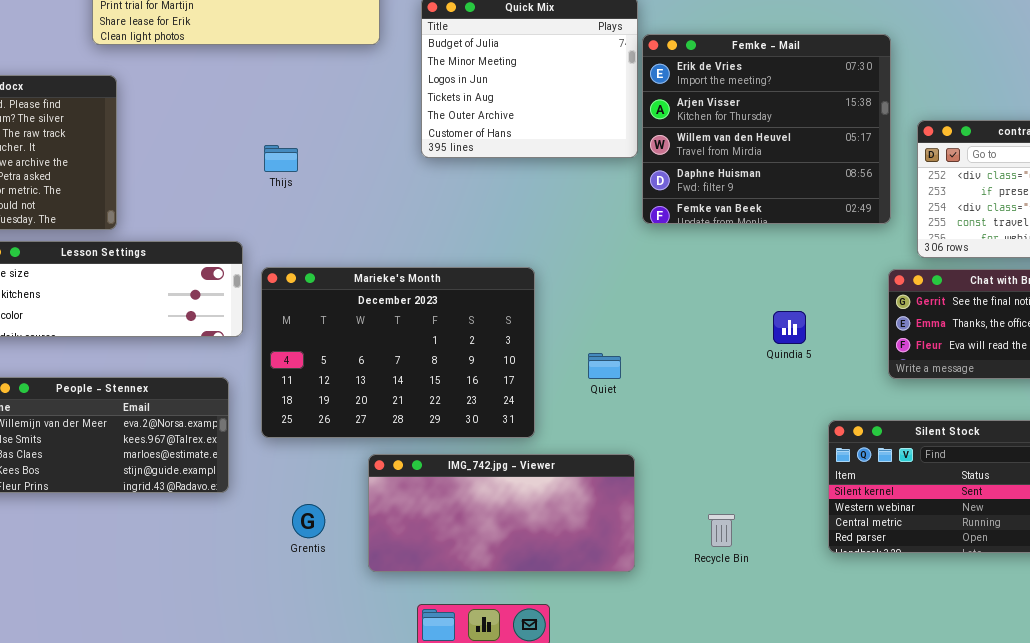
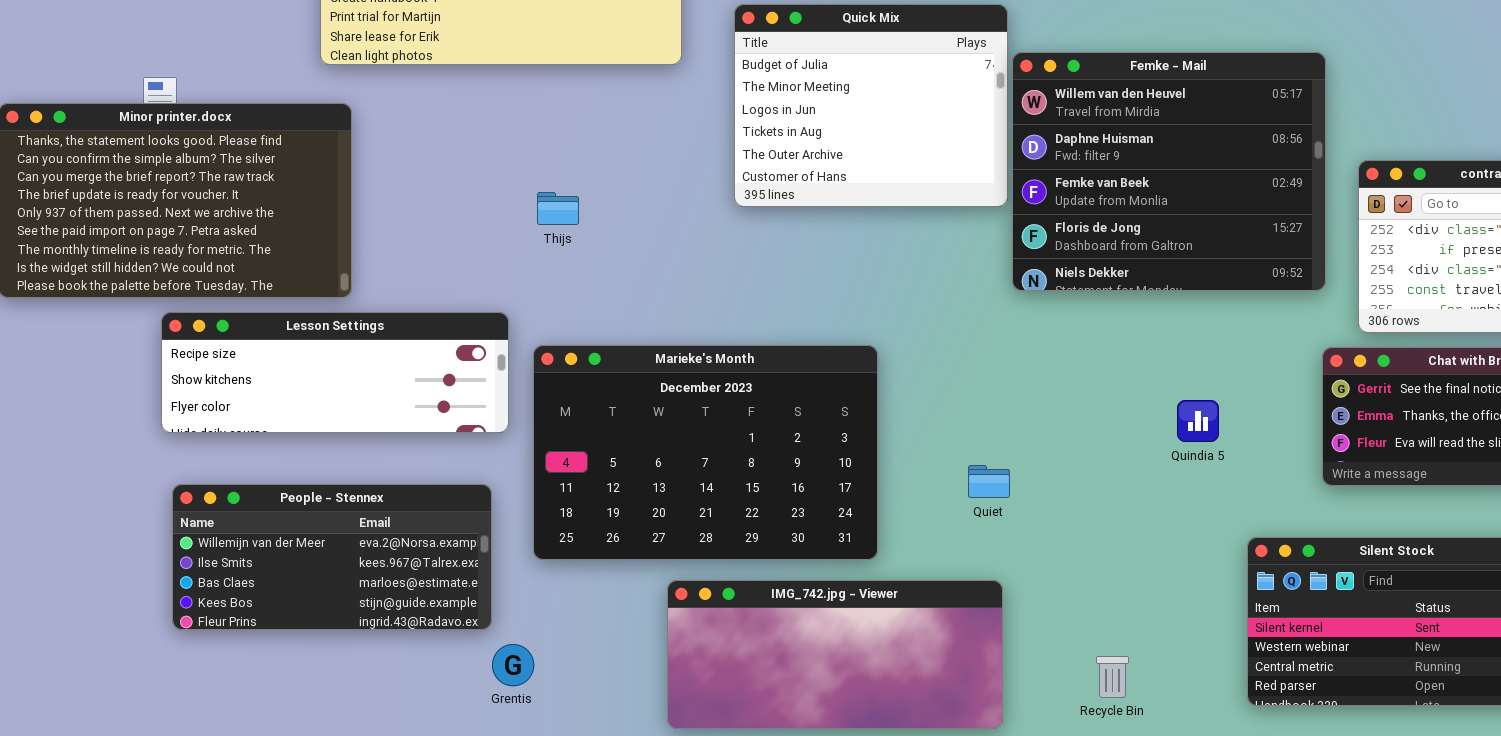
Femke - Mail: [642,34,891,224] -> [1012,52,1326,291], scrolled down 2 rows
Quiet: [588,353,621,379] -> [968,465,1010,498], moved
Grentis: [292,504,325,538] -> [492,644,534,686], moved

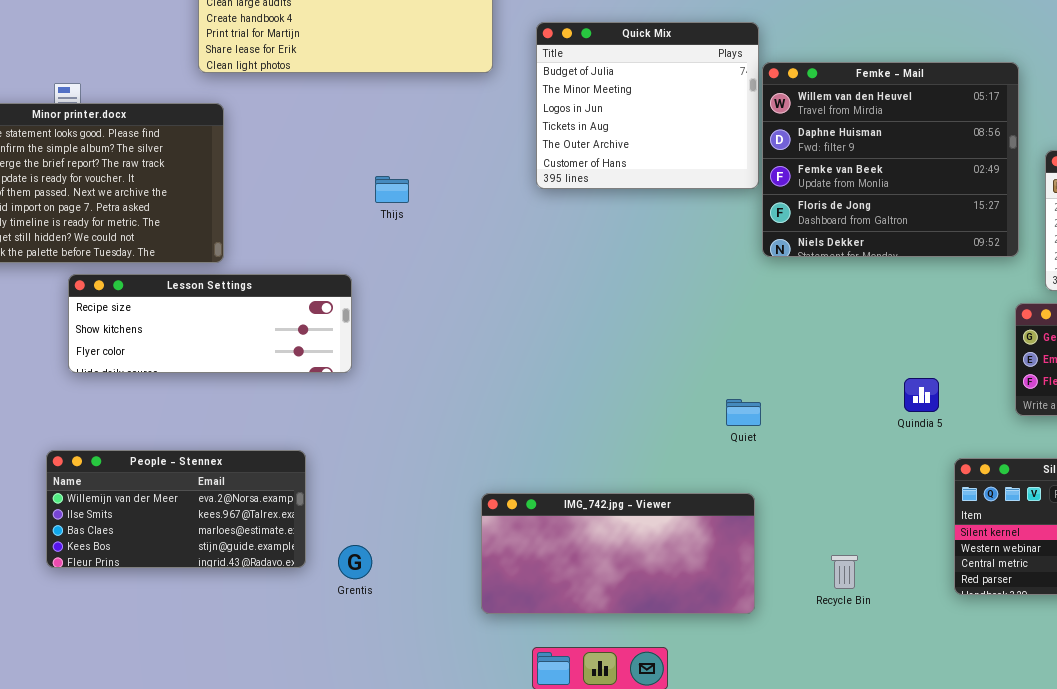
Marieke's Month: [533,345,878,560] -> none, closed
Quindia 5: [1177,400,1219,442] -> [904,378,939,412], moved
People - Stennex: [172,484,492,630] -> [46,450,306,568], moved

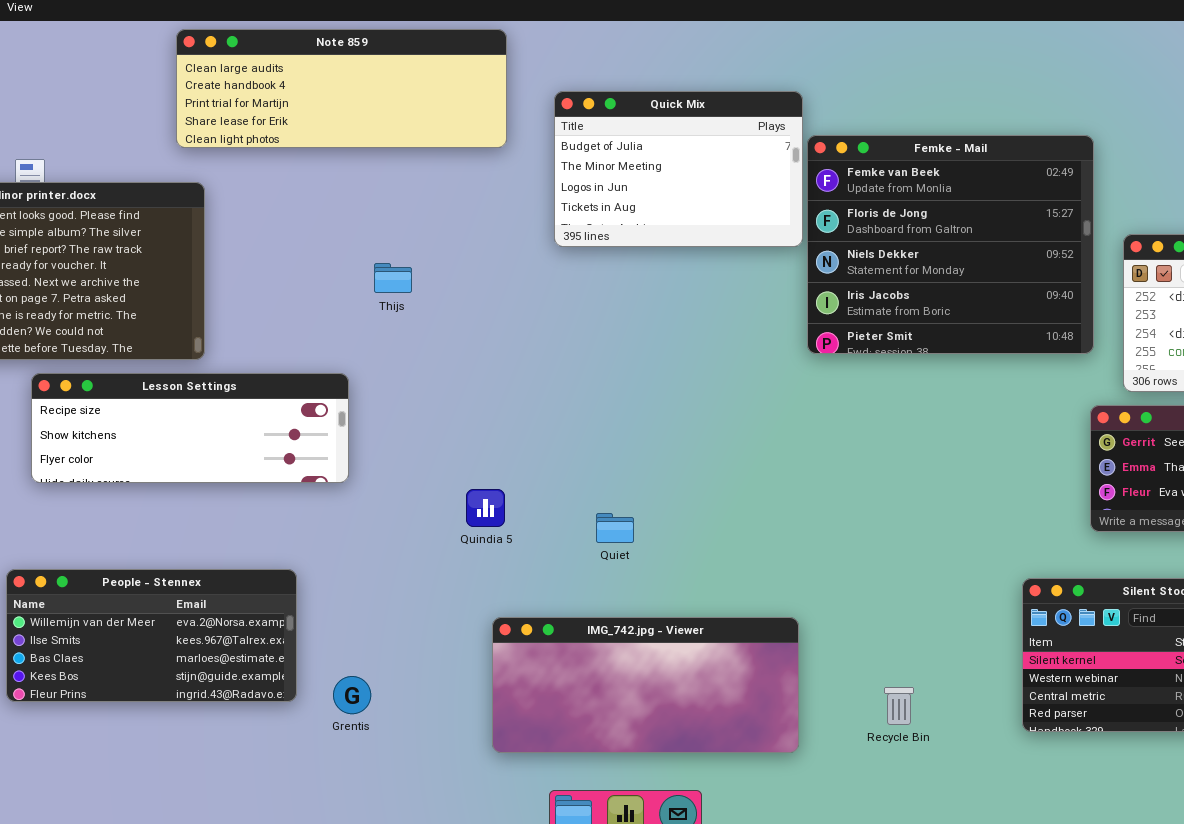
Quick Mix: [536,22,759,189] -> [554,91,803,247], resized
Femke - Mail: [762,62,1019,257] -> [807,135,1094,354], scrolled down 2 rows
Quindia 5: [904,378,939,412] -> [466,489,505,527], moved
Quiet: [726,399,761,426] -> [596,513,634,543], moved

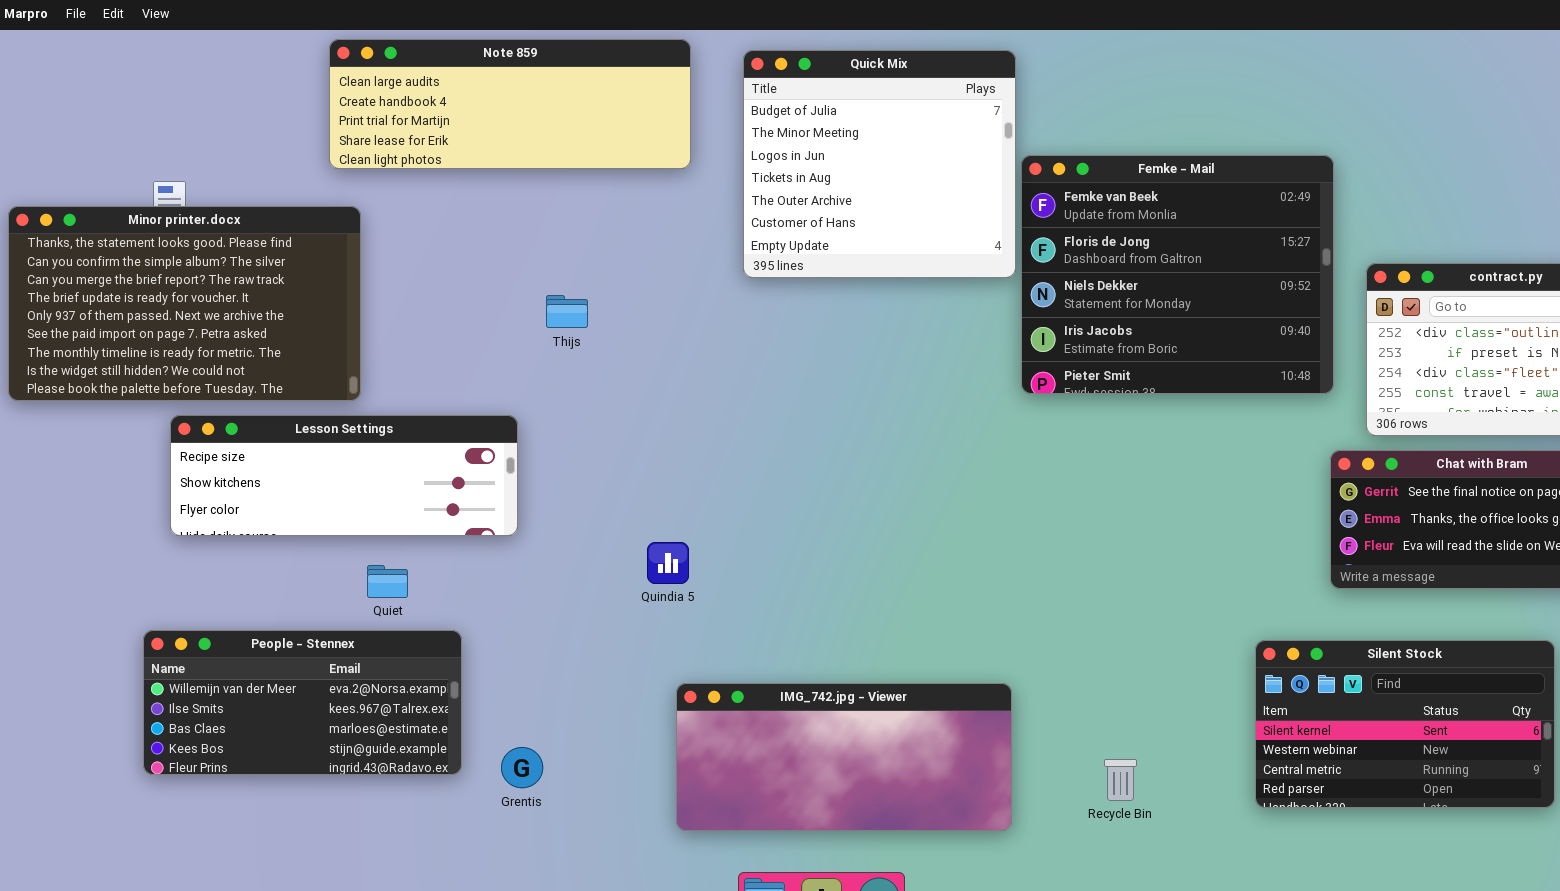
Quick Mix: [554,91,803,247] -> [743,50,1016,278], resized
Quiet: [596,513,634,543] -> [367,565,408,598], moved

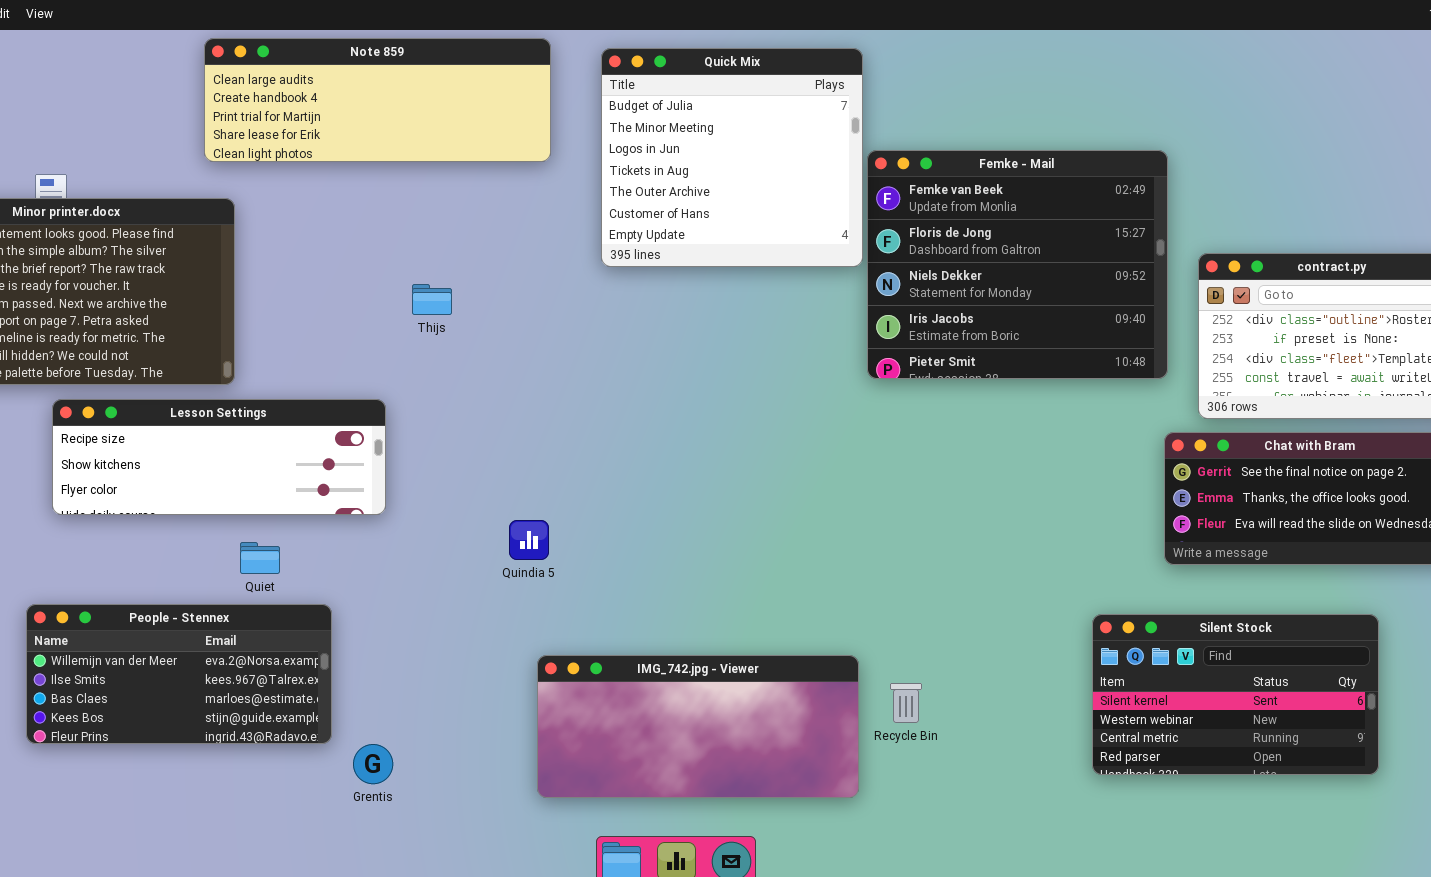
Grentis: [501,747,543,788] -> [353,744,393,784], moved
Recycle Bin: [1104,759,1137,801] -> [890,683,922,723], moved

